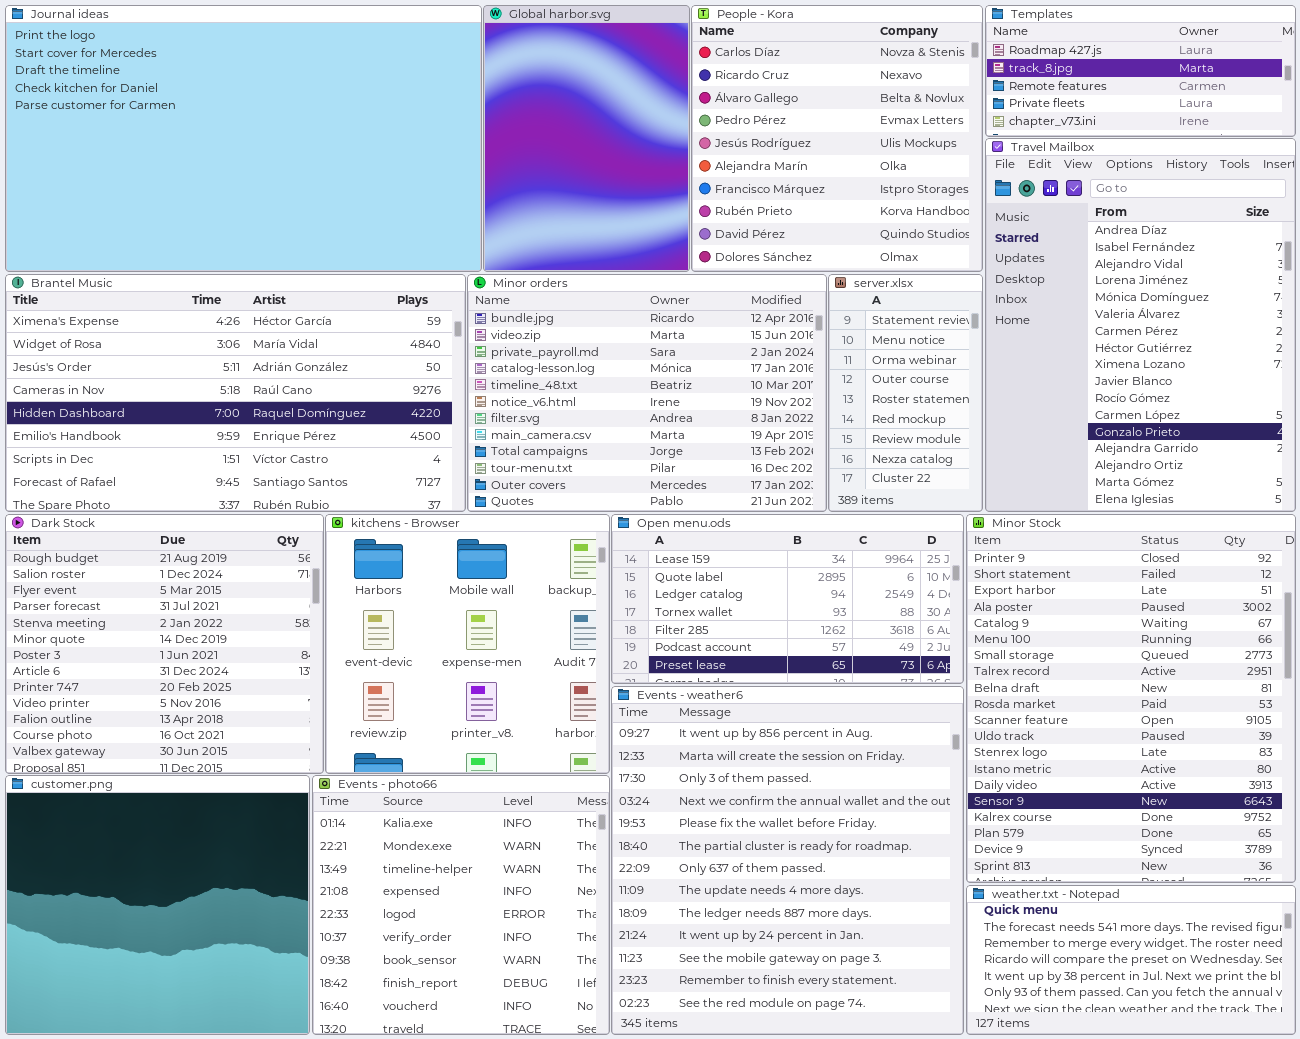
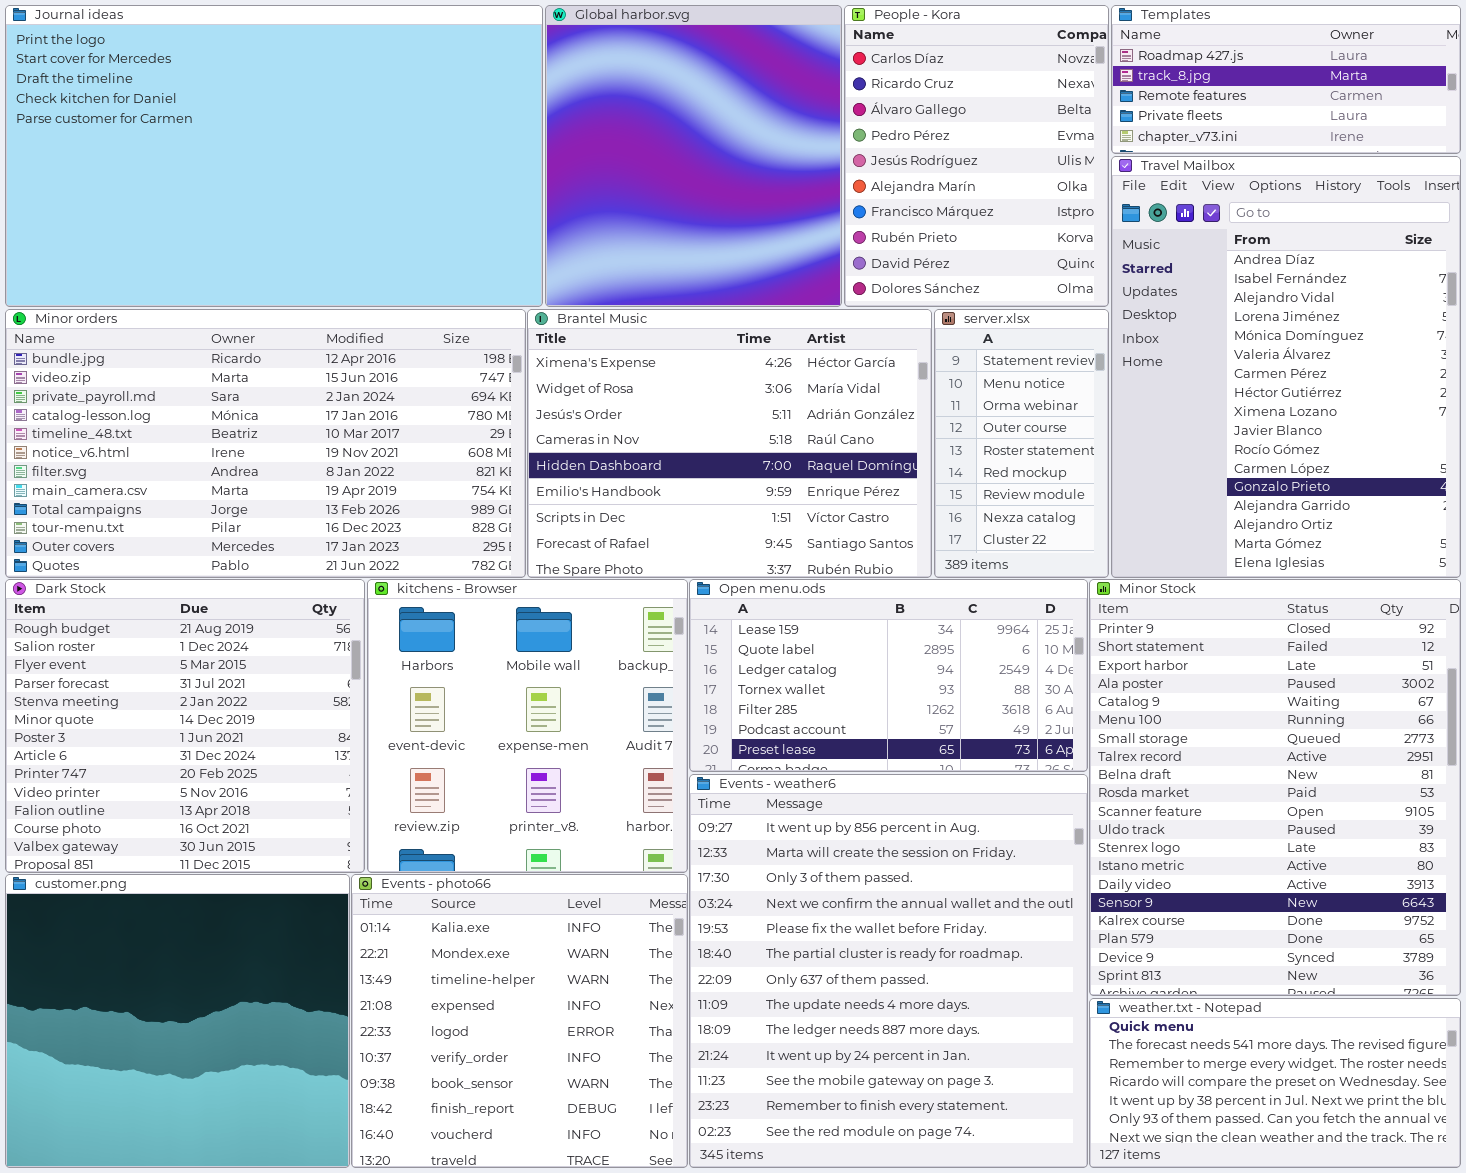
Global harbor.svg: [483,5,690,272] -> [545,5,842,307], resized
People - Kora: [691,5,983,272] -> [844,5,1109,307], resized
Brantel Music: [5,274,466,512] -> [527,309,932,578], moved, resized
Minor orders: [467,274,827,512] -> [5,309,526,578], moved, resized

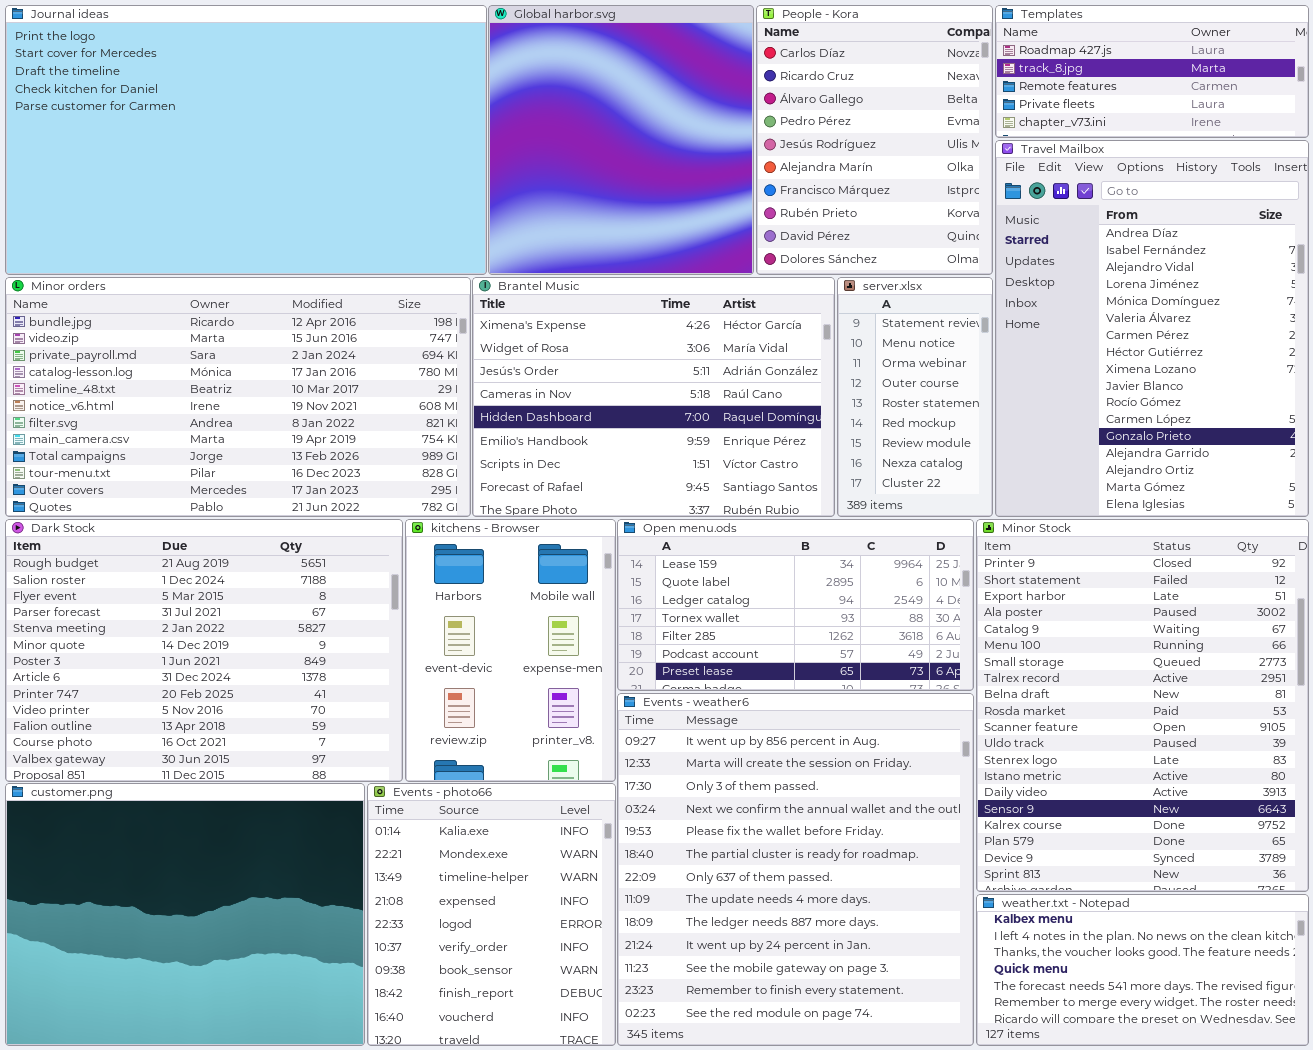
Dark Stock: [5,579,365,873] -> [5,519,403,782], resized
kitchens - Browser: [367,579,688,873] -> [405,519,616,782], resized
customer.png: [5,874,350,1168] -> [5,783,365,1046], resized
Events - photo66: [351,874,688,1168] -> [367,783,616,1046], resized
weather.txt - Notepad: [1089,998,1461,1168] -> [976,894,1309,1046], scrolled up 3 rows

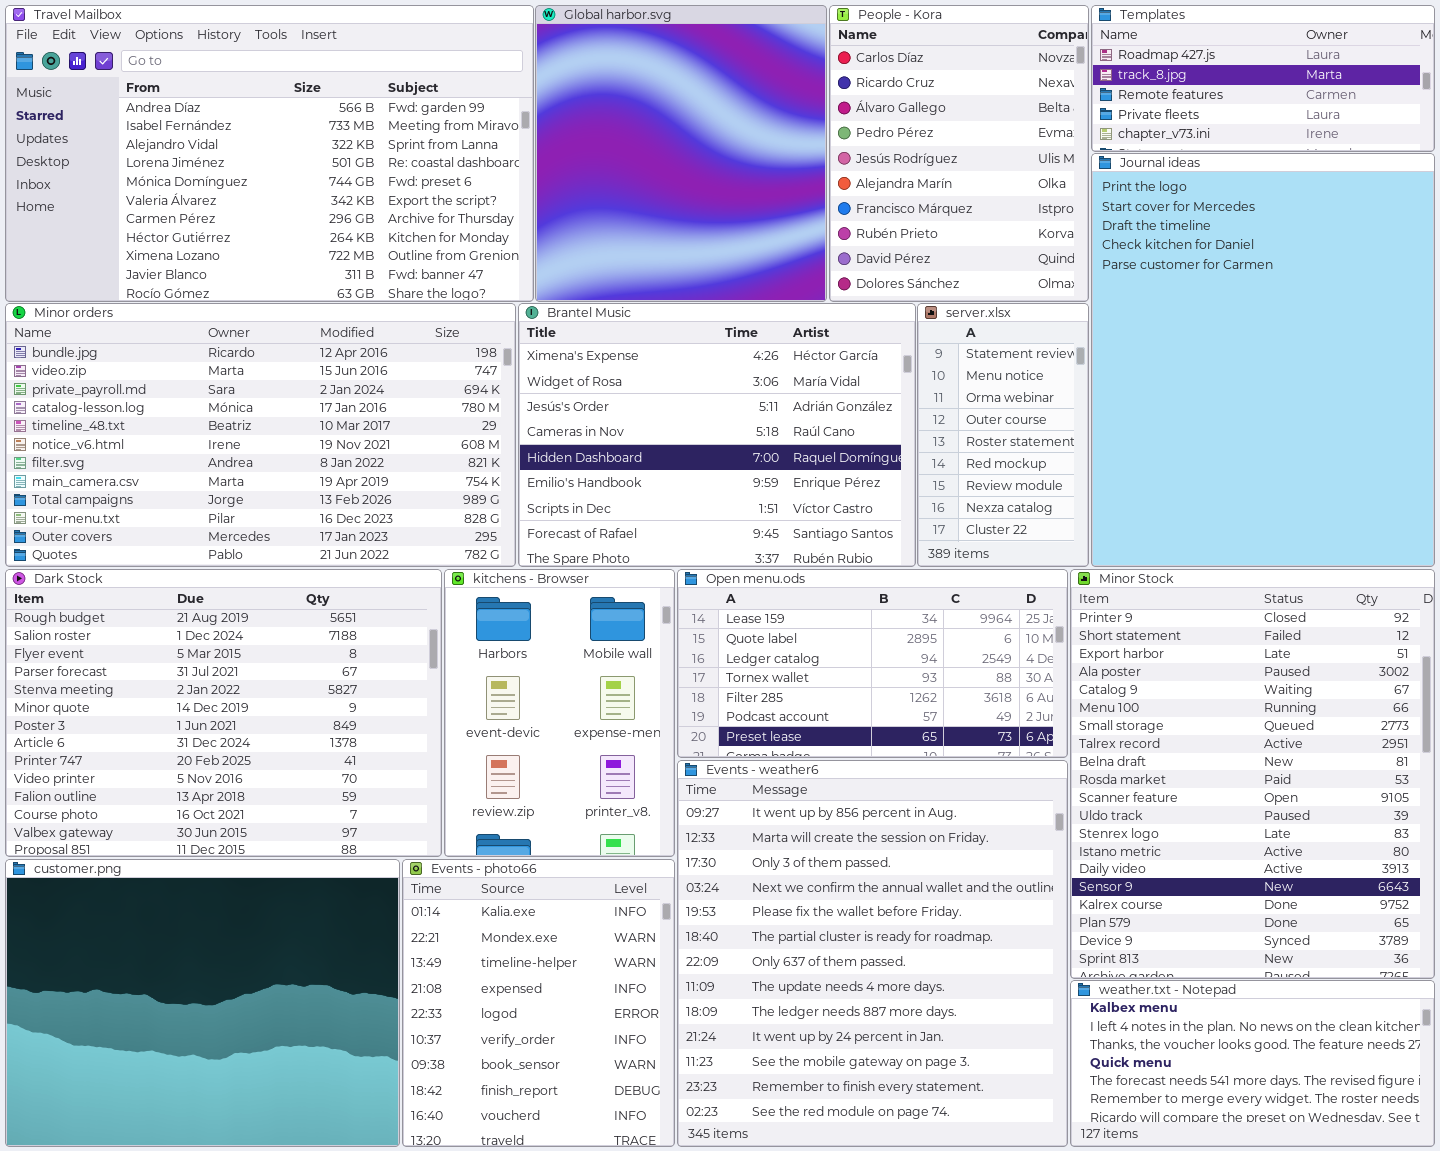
Journal ideas: [5,5,487,275] -> [1091,153,1435,567], moved, resized
Travel Mailbox: [995,140,1309,517] -> [5,5,534,302], moved, resized

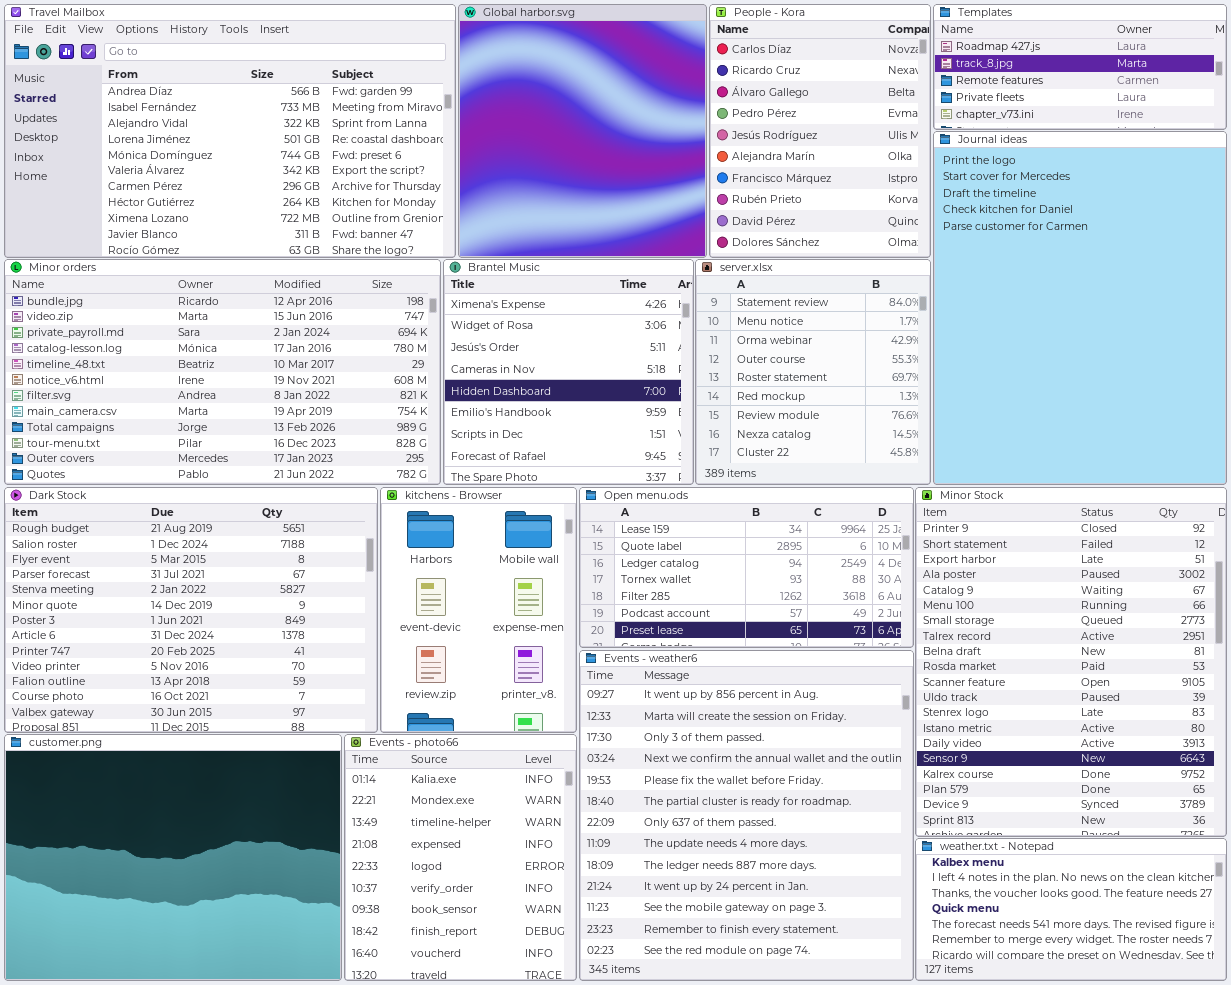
Brantel Music: [518,303,916,567] -> [443,259,694,485], resized
server.xlsx: [917,303,1089,567] -> [695,259,931,485], resized

